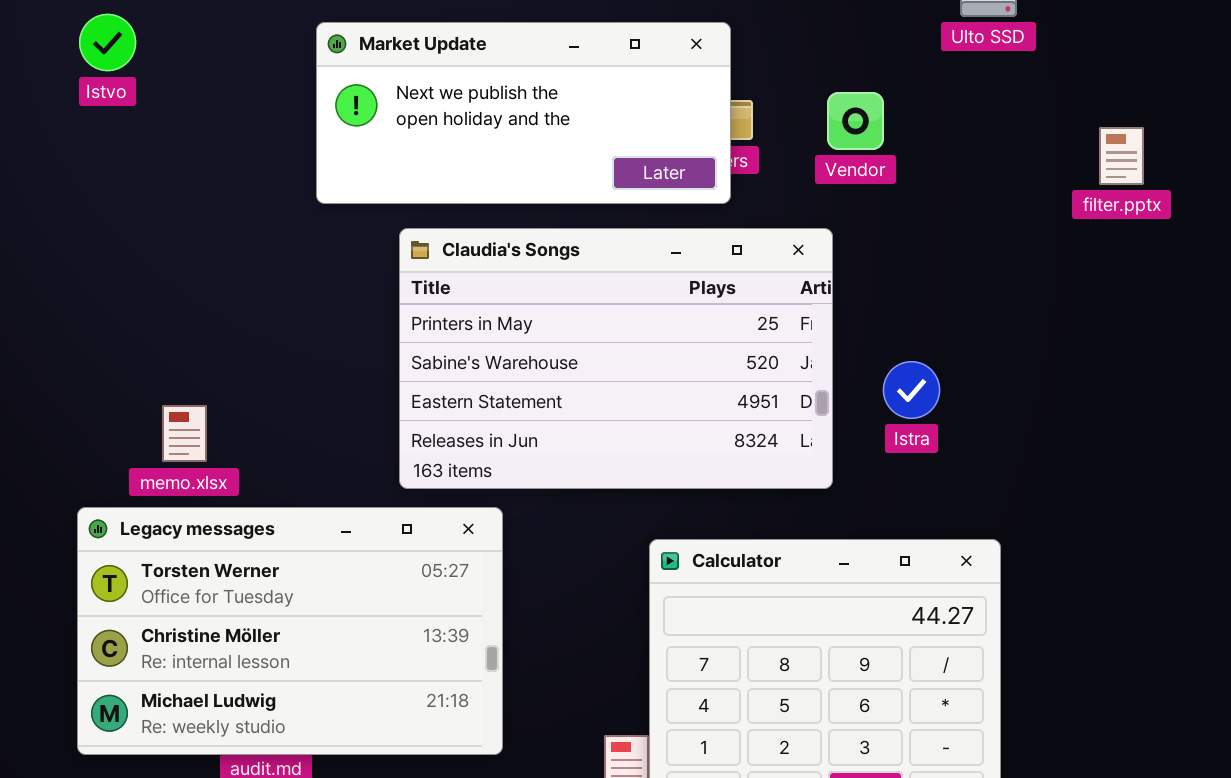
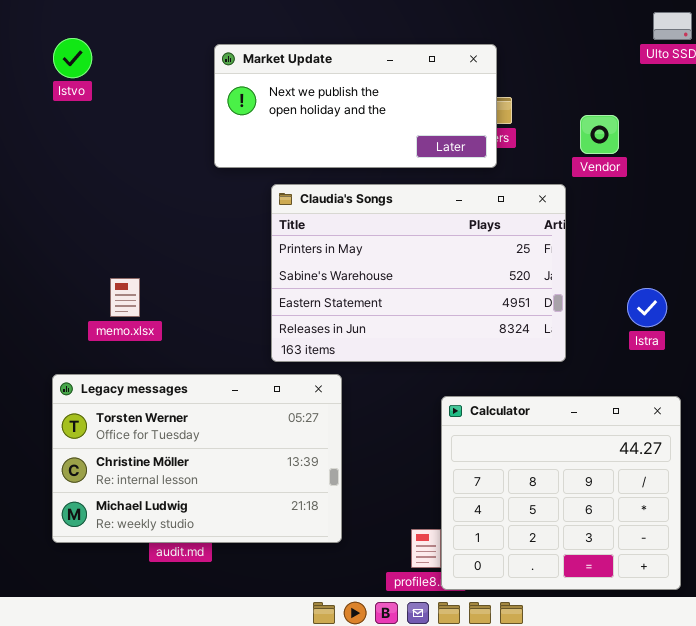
Vendor: [827,92,884,150] -> [580,115,619,154], moved
Istra: [883,361,940,419] -> [627,288,667,327], moved
memo.xlsx: [162,405,207,462] -> [110,278,140,317], moved

